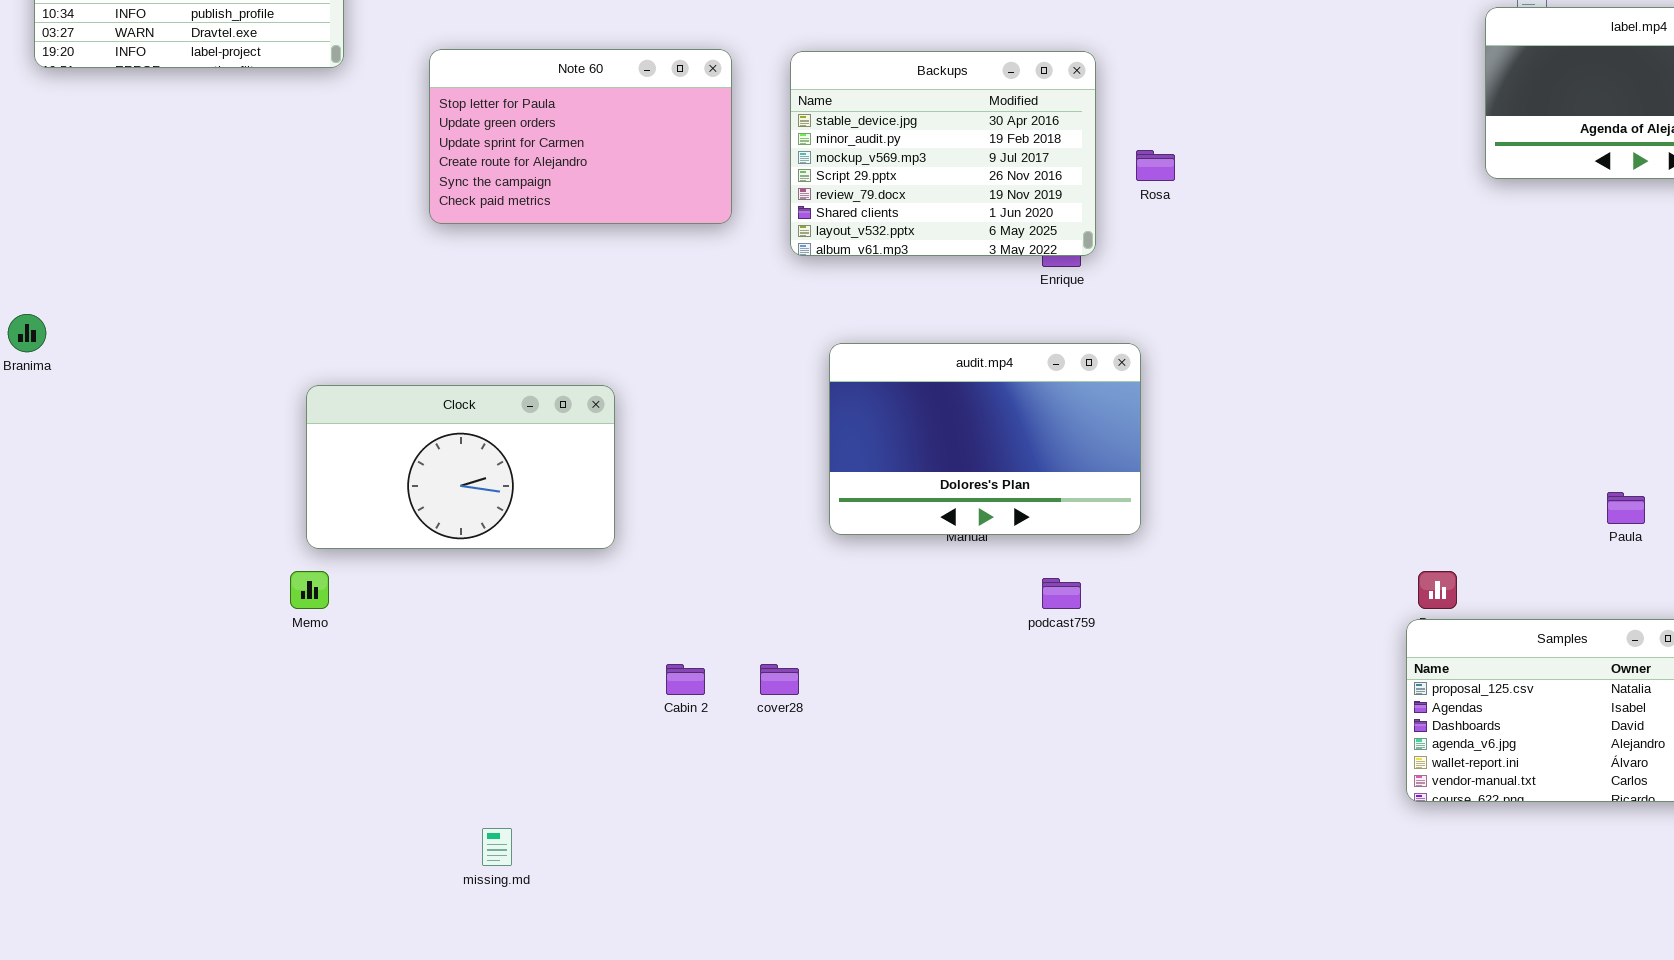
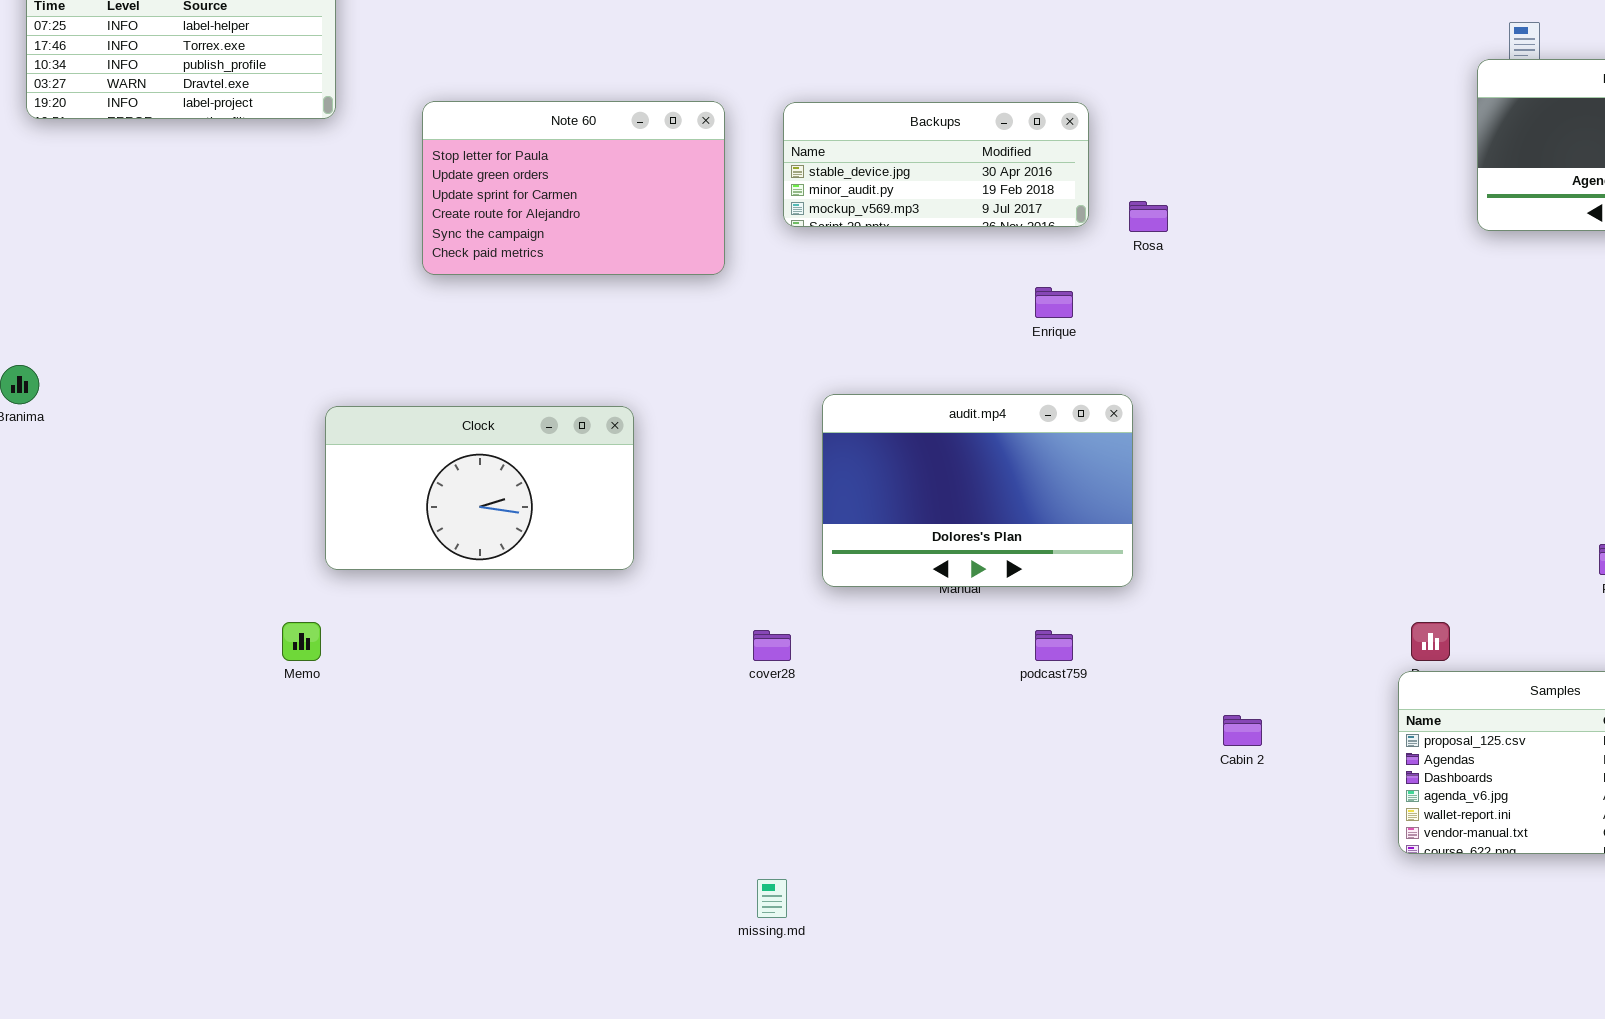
Backups: [790,51,1096,256] -> [783,102,1089,227], resized
Clock: [306,385,615,549] -> [325,406,634,570], moved
Cabin 2: [666,664,705,695] -> [1223,715,1262,746], moved
cover28: [760,664,799,695] -> [753,630,791,661], moved
missing.md: [482,828,512,866] -> [757,879,787,918], moved

